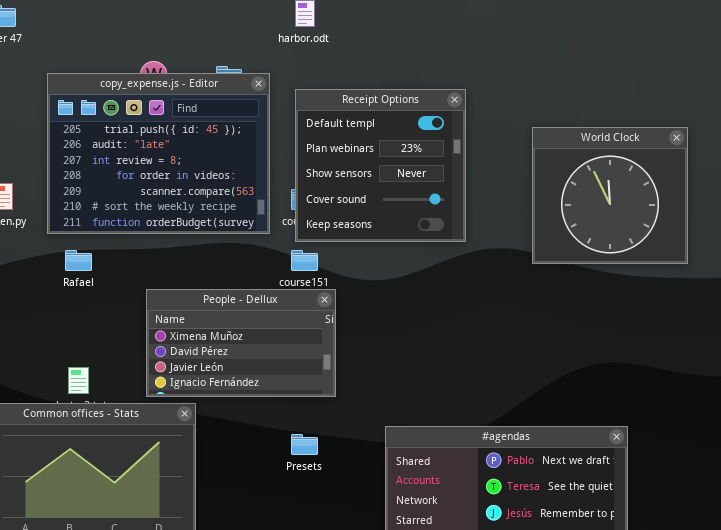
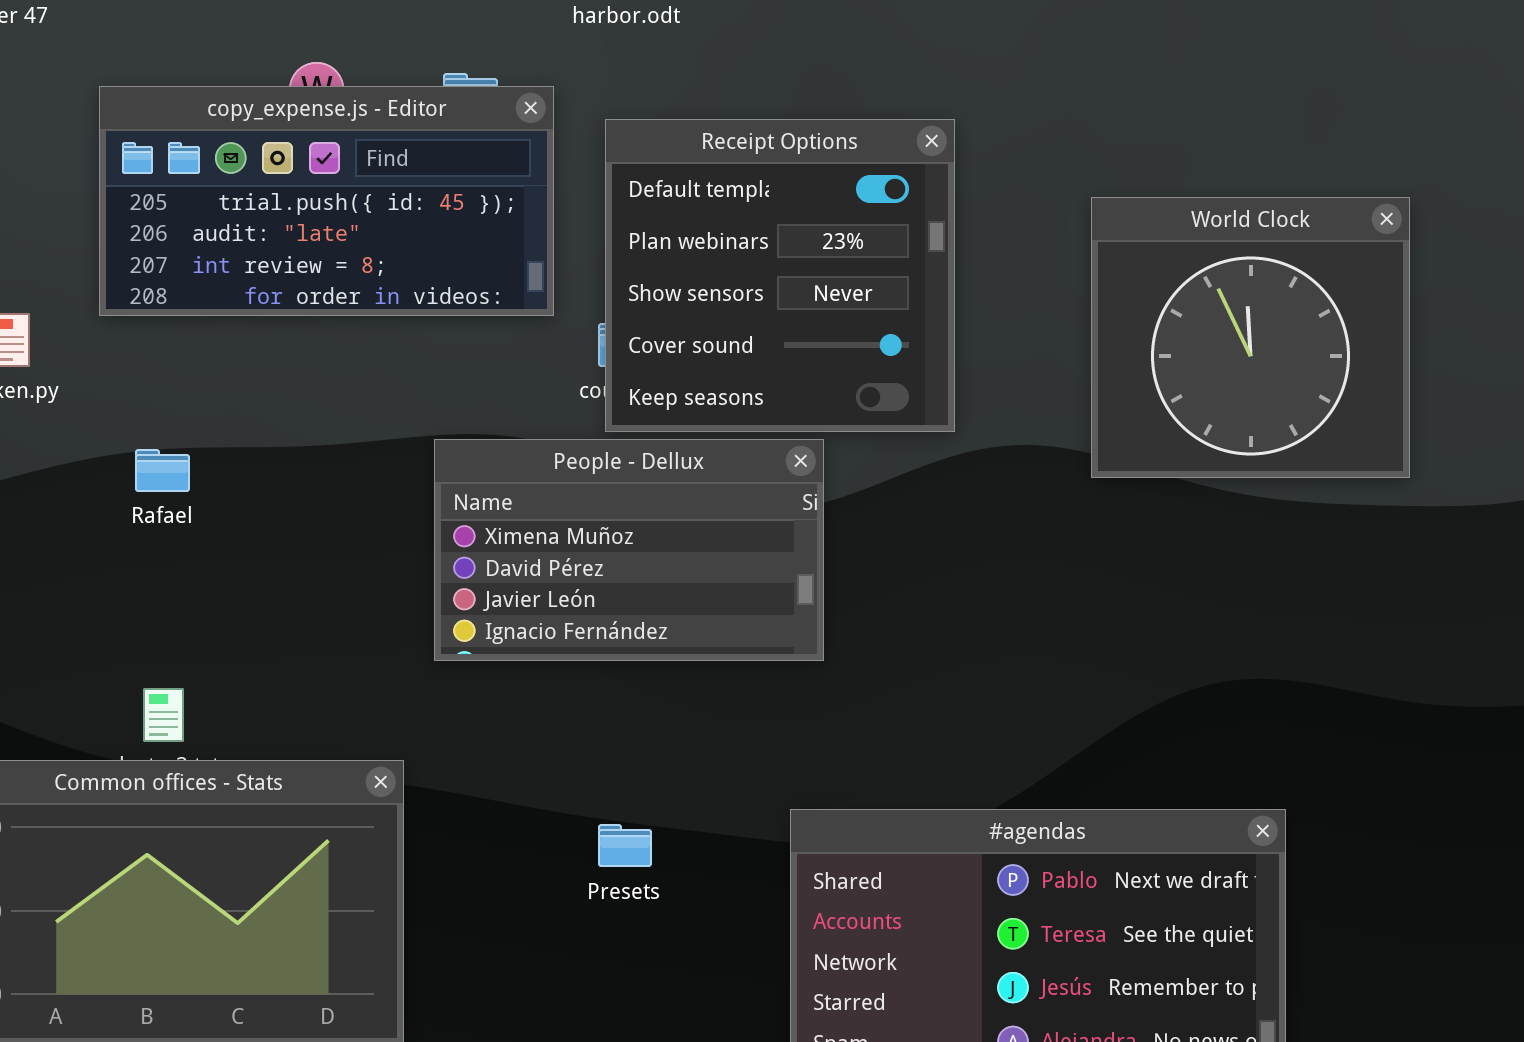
copy_expense.js - Editor: [47,73,270,234] -> [99,86,554,316], resized
People - Dellux: [146,289,336,397] -> [434,439,824,661], moved

